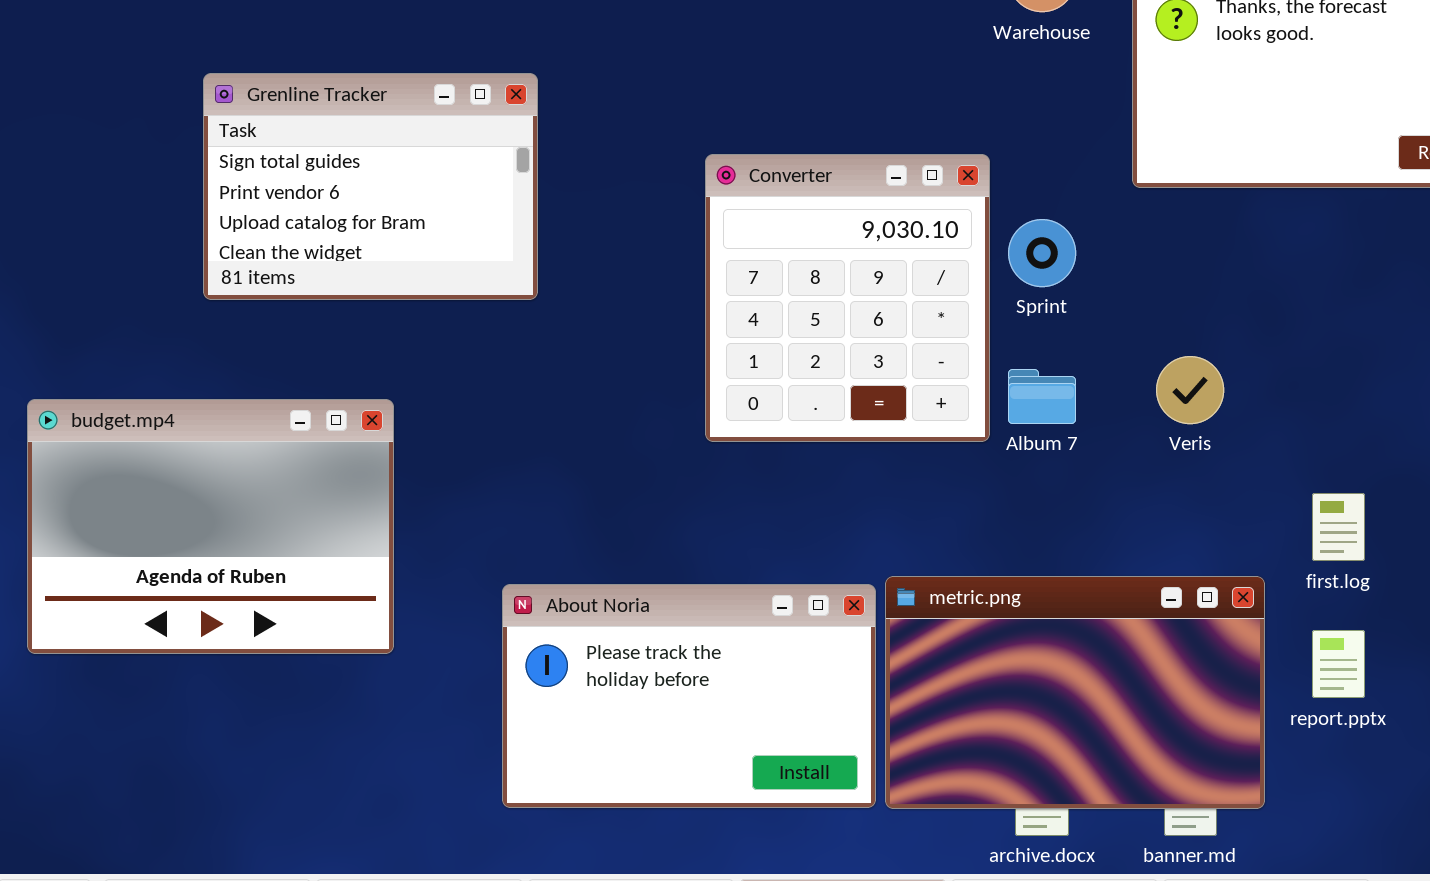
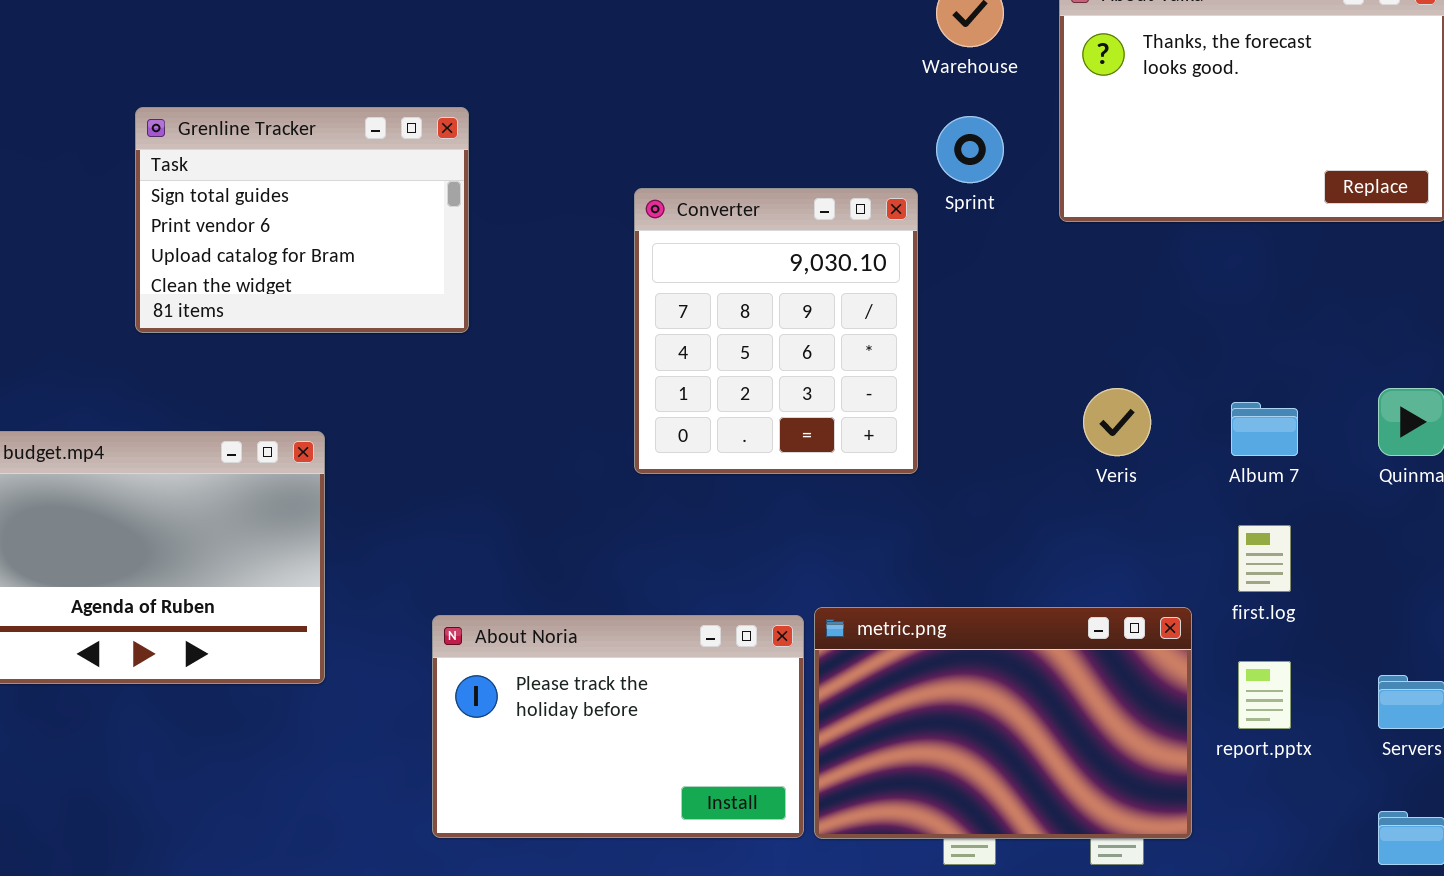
Sprint: [1008,219,1076,287] -> [936,116,1004,183], moved
Album 7: [1008,369,1076,424] -> [1231,402,1298,456], moved

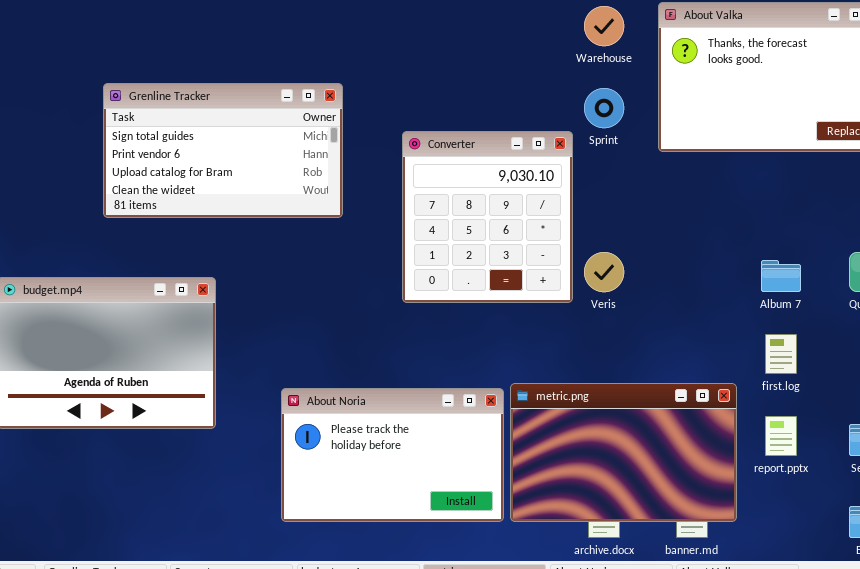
Grenline Tracker: [135,107,469,333] -> [103,83,343,218], resized
Veris: [1083,388,1151,456] -> [584,252,624,292], moved

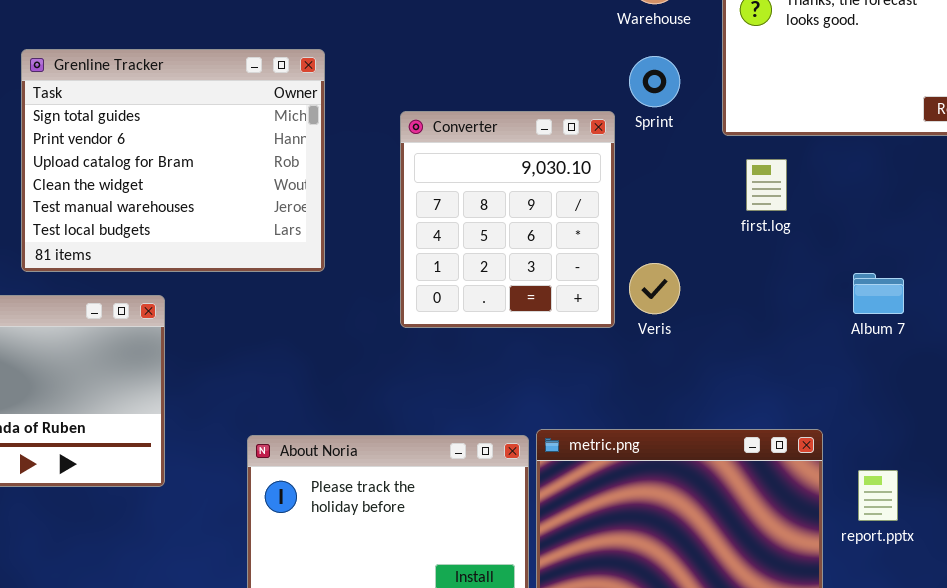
Grenline Tracker: [103,83,343,218] -> [21,49,325,272], resized
first.log: [765,334,797,374] -> [746,159,787,211], moved

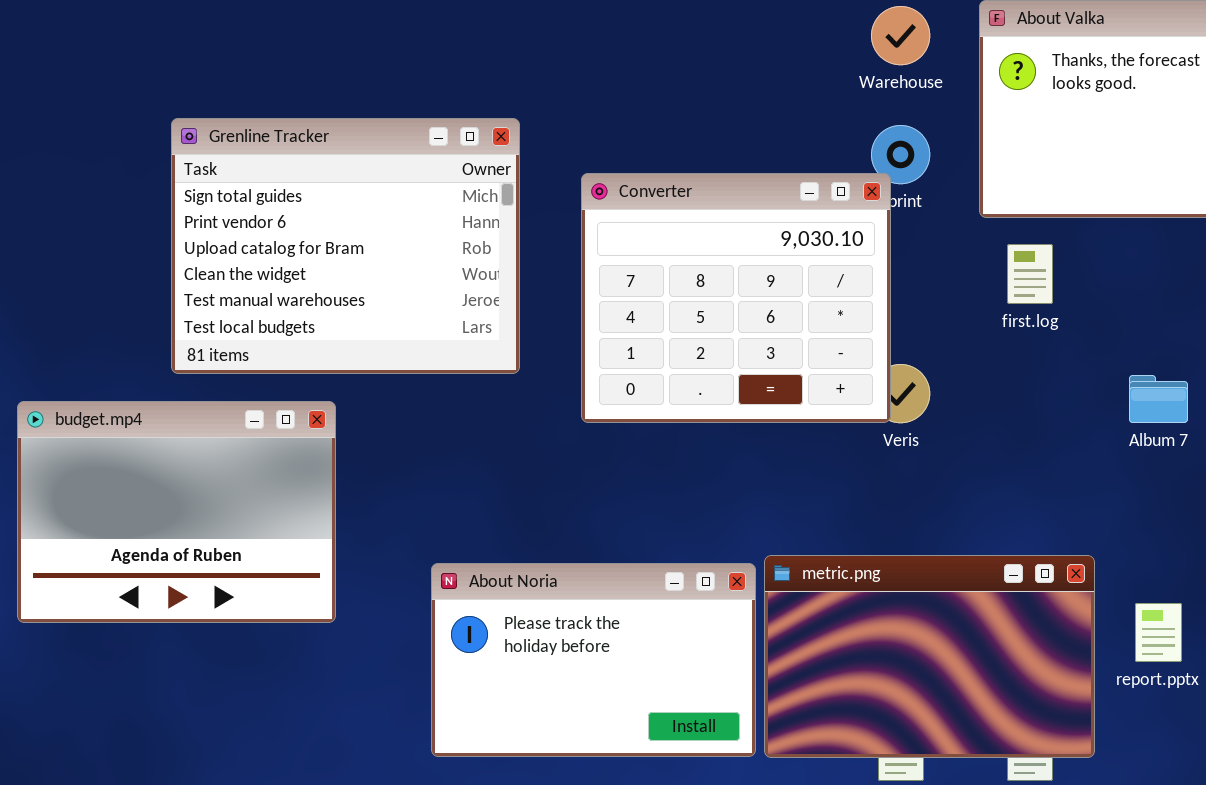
Converter: [400,111,615,328] -> [581,173,891,423], moved, resized

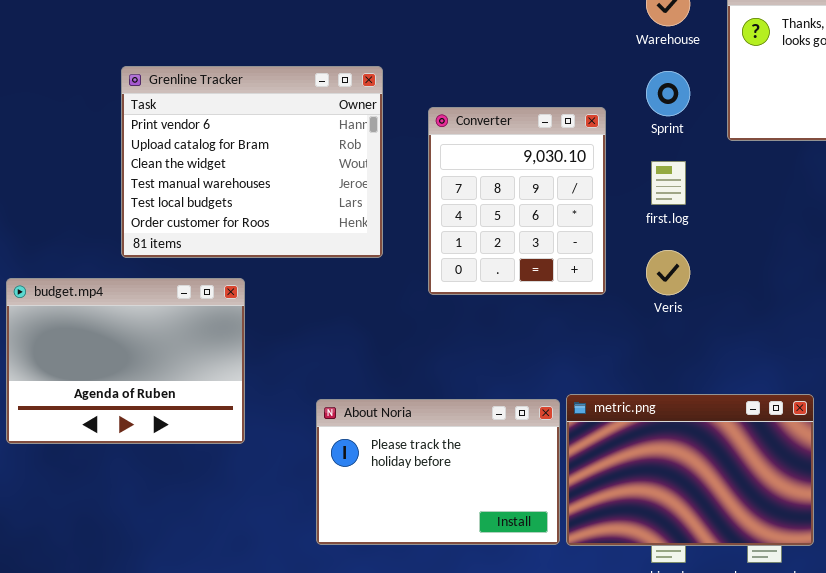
Grenline Tracker: [171,118,520,374] -> [121,66,383,258], scrolled down 1 row
Converter: [581,173,891,423] -> [428,107,606,295], resized
first.log: [1007,244,1053,304] -> [651,161,686,205], moved

